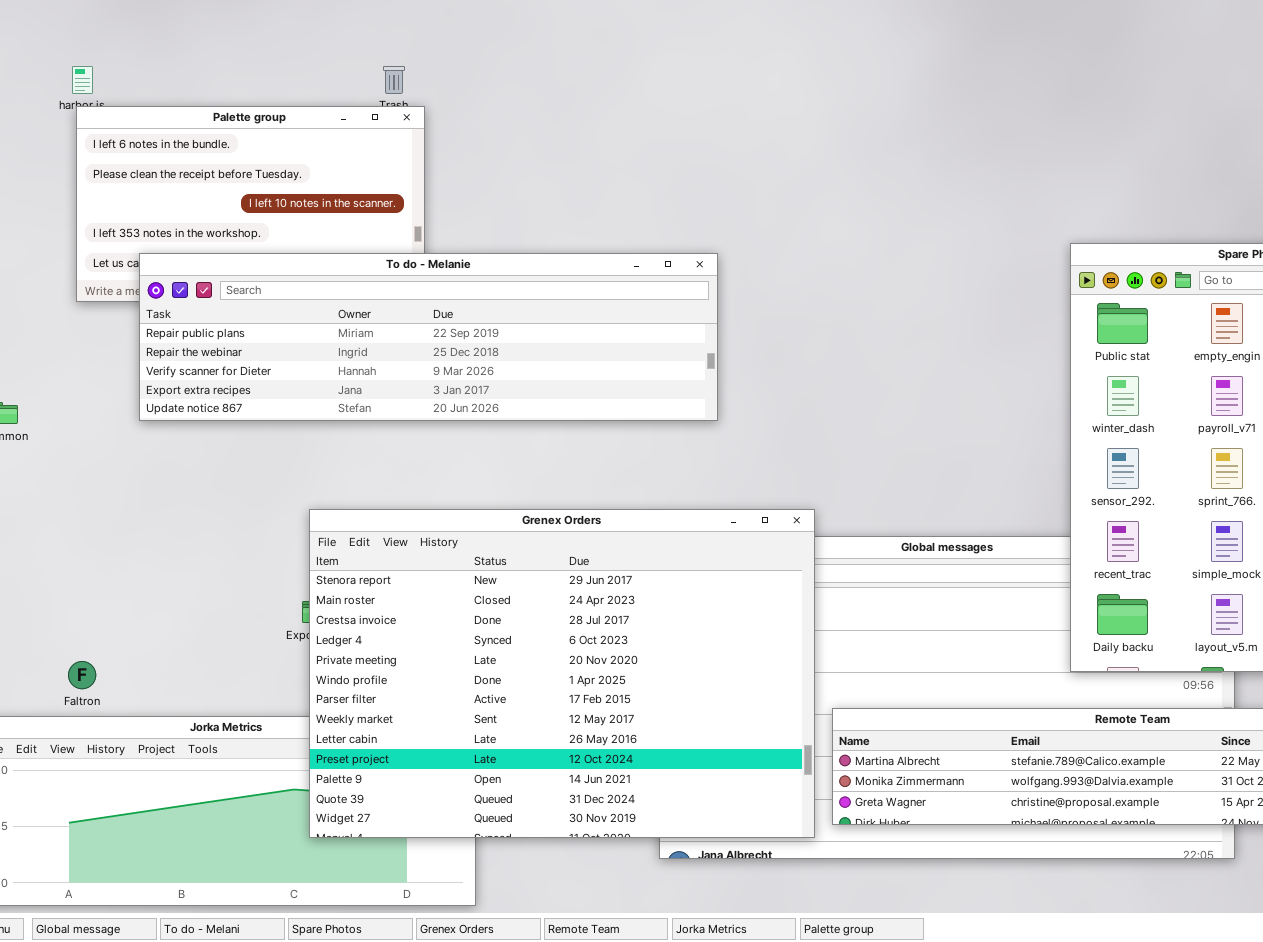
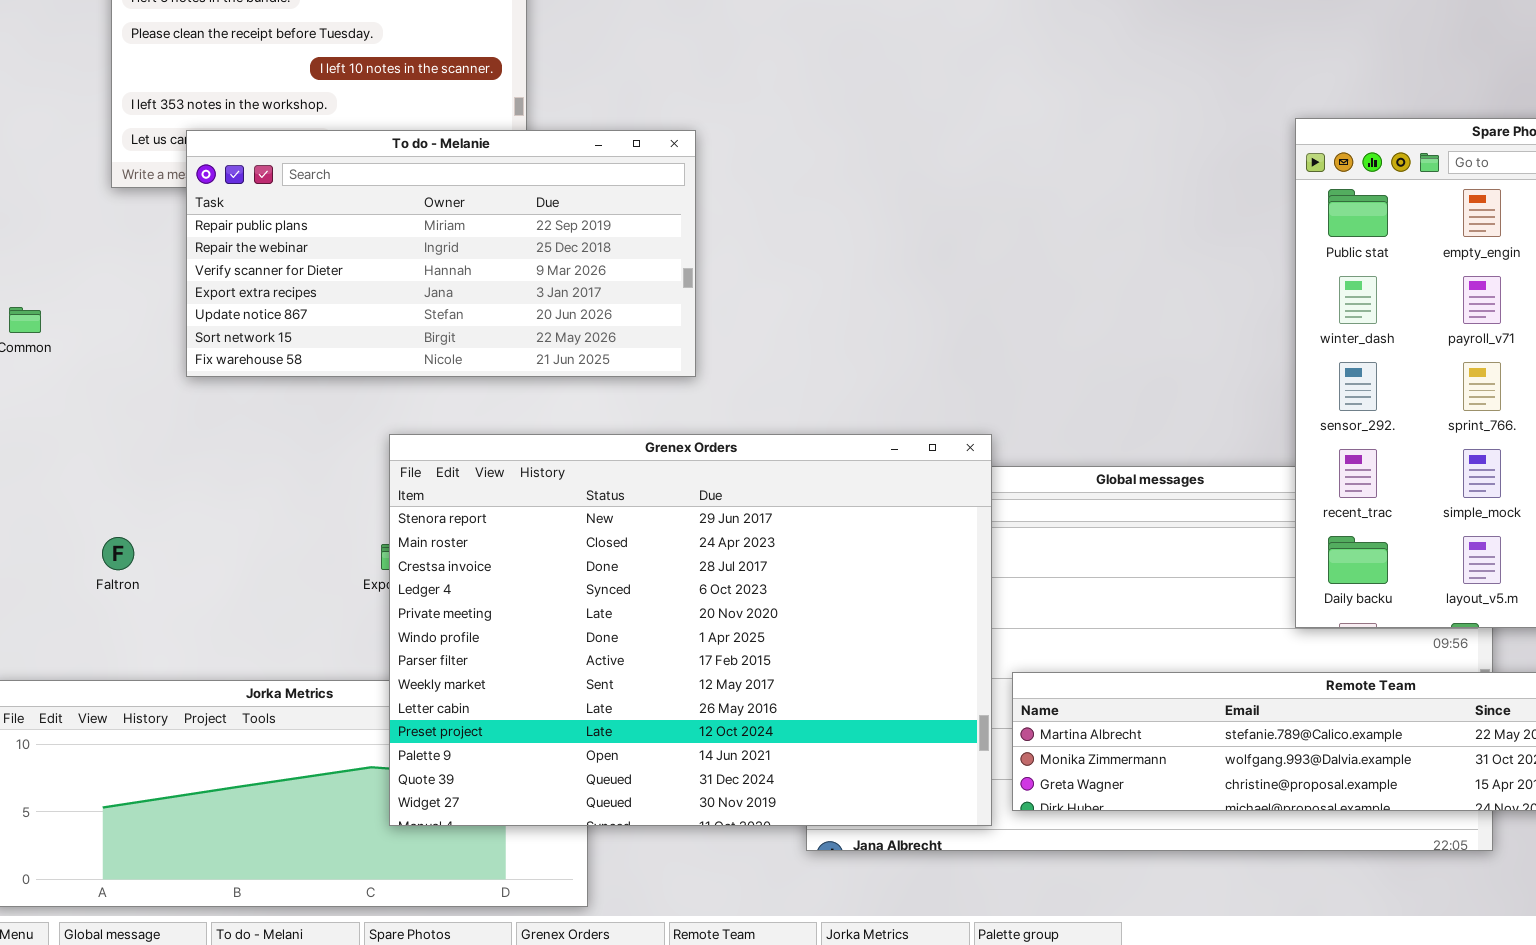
To do - Melanie: [139,253,718,421] -> [186,130,696,377], resized
Faltron: [68,661,96,689] -> [102,537,134,570], moved

